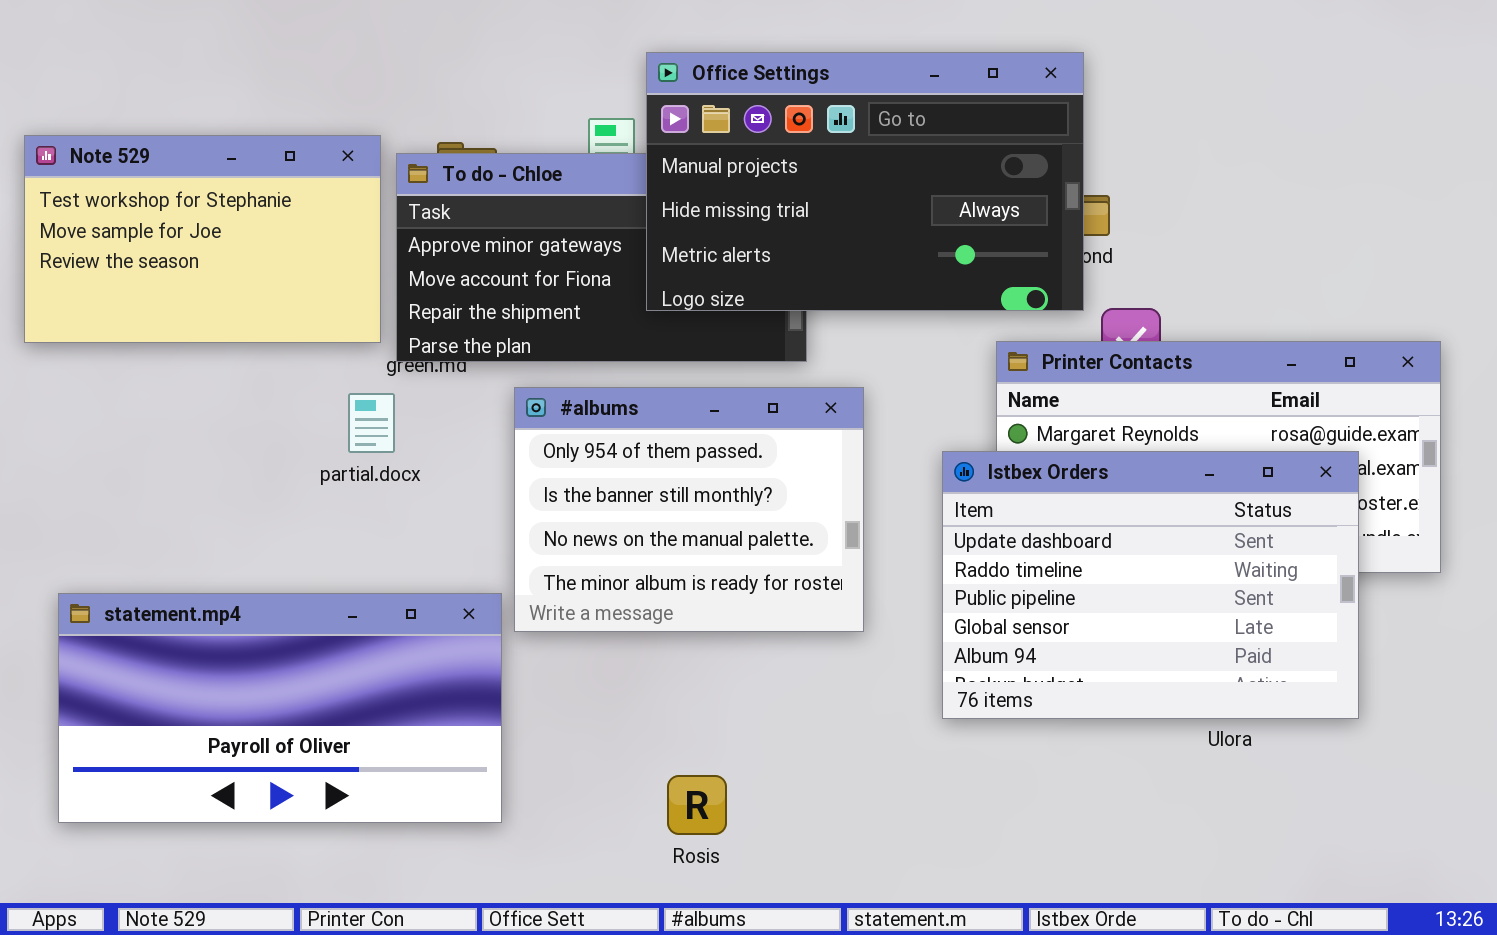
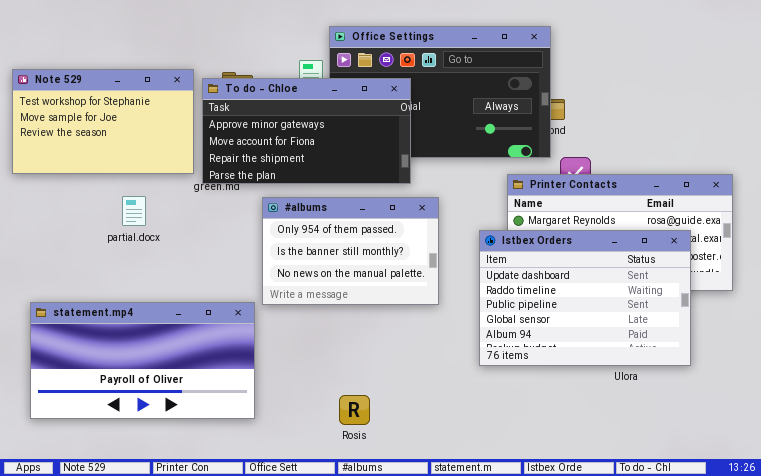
To do - Chloe: [396,153,807,362] -> [202,78,411,184], raised
#albums: [514,387,864,632] -> [262,197,439,305], resized
partial.docx: [348,393,395,453] -> [122,196,146,226], moved

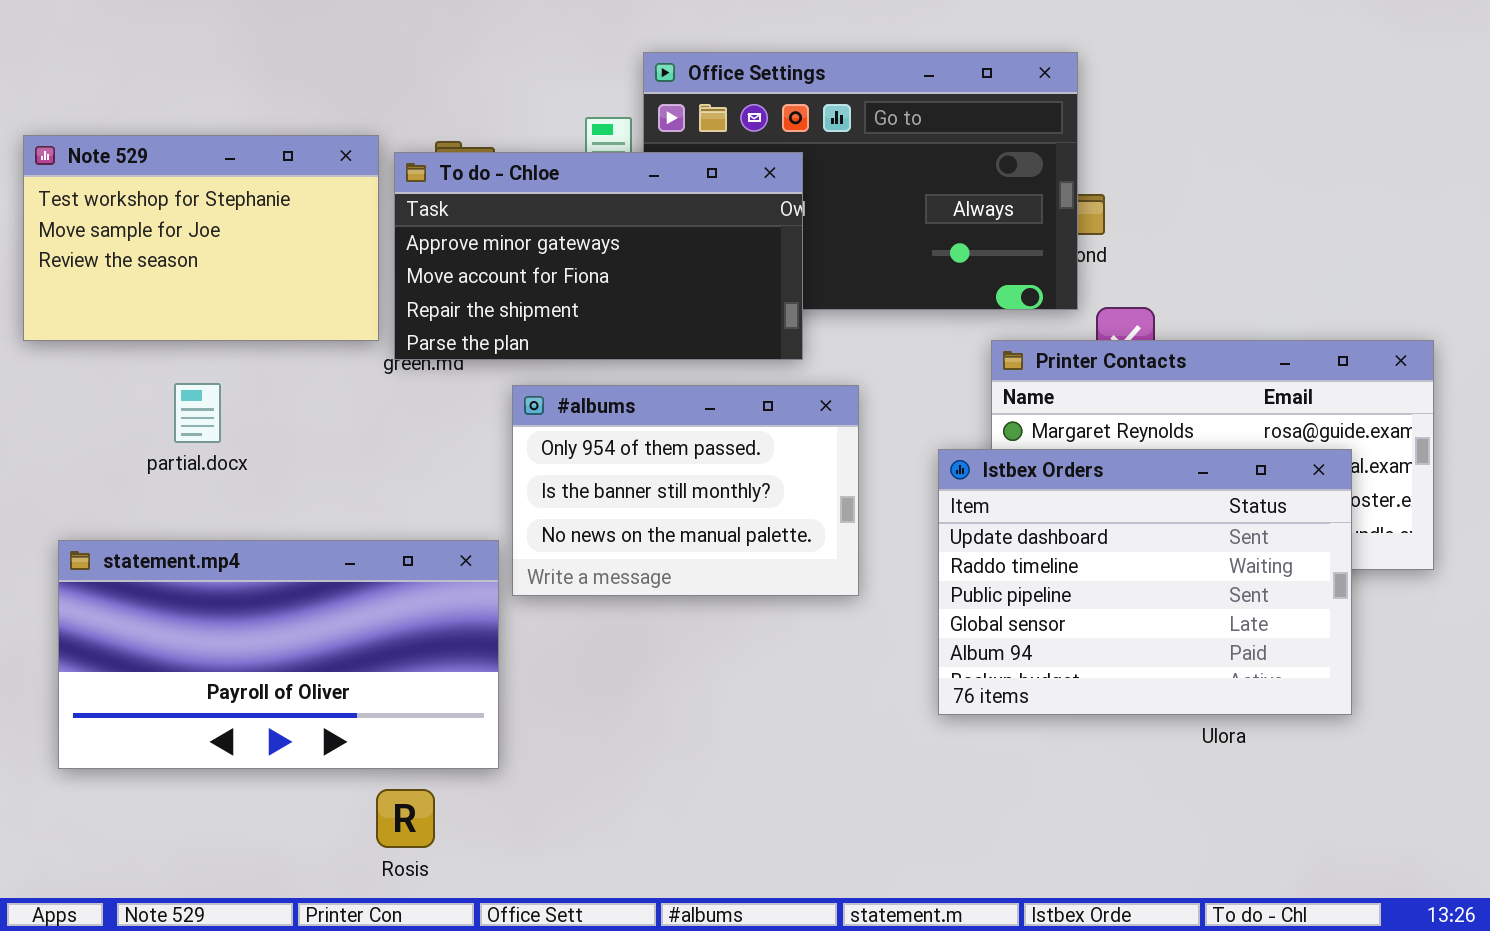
partial.docx: [122,196,146,226] -> [174,383,221,443], moved
statement.mp4: [30,302,255,419] -> [58,540,499,769], moved
Rosis: [339,395,370,425] -> [376,789,435,848], moved

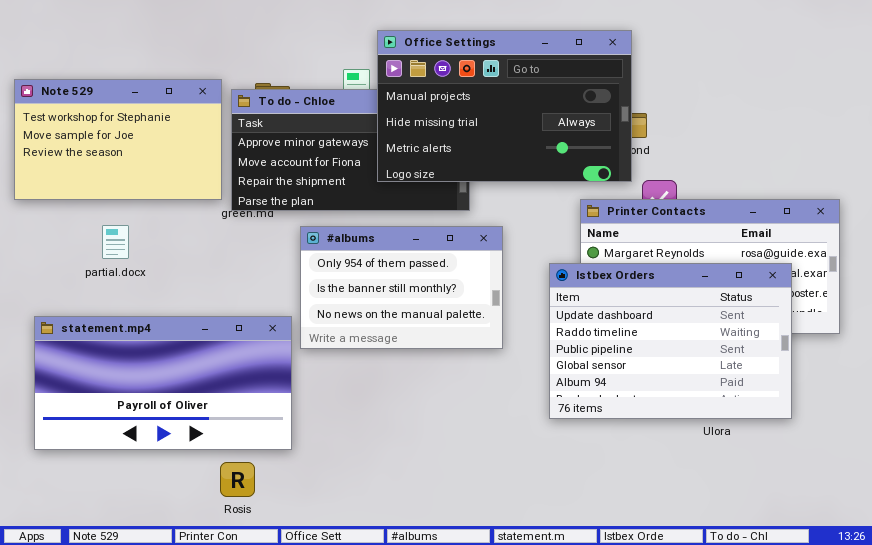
Office Settings: [643,52,1078,310] -> [377,30,632,182], raised

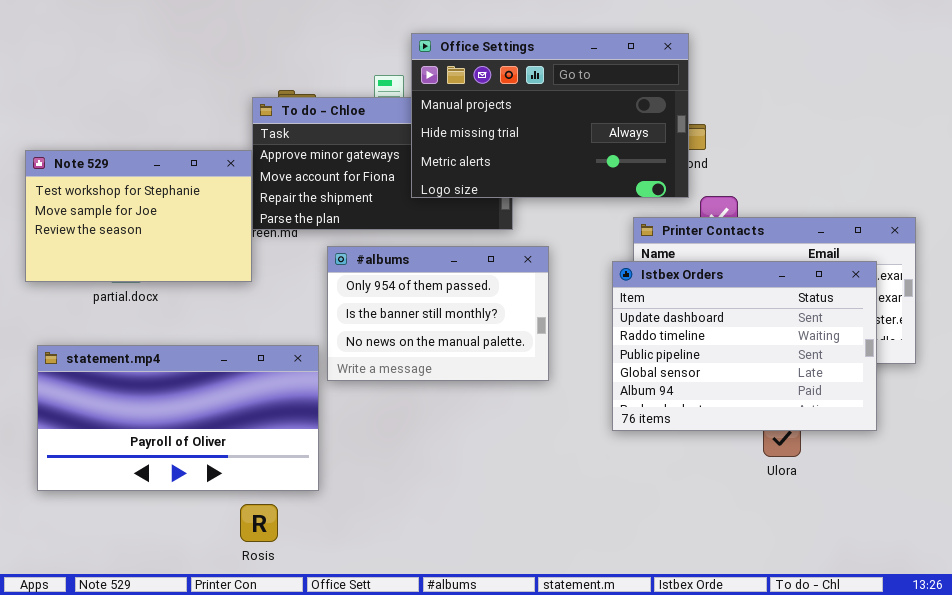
Note 529: [14,79,222,200] -> [25,150,252,282], moved
Istbex Orders: [549,263,792,419] -> [612,261,877,431], moved

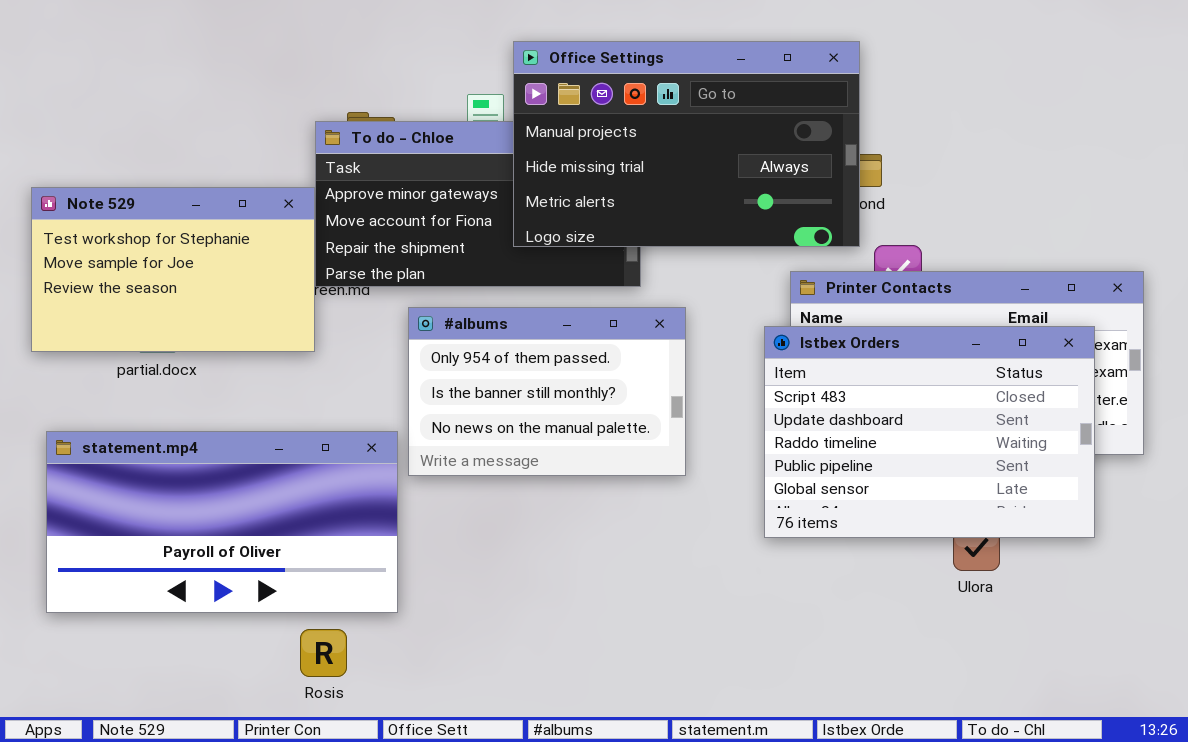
Istbex Orders: [612,261,877,431] -> [764,326,1095,538], scrolled up 1 row

